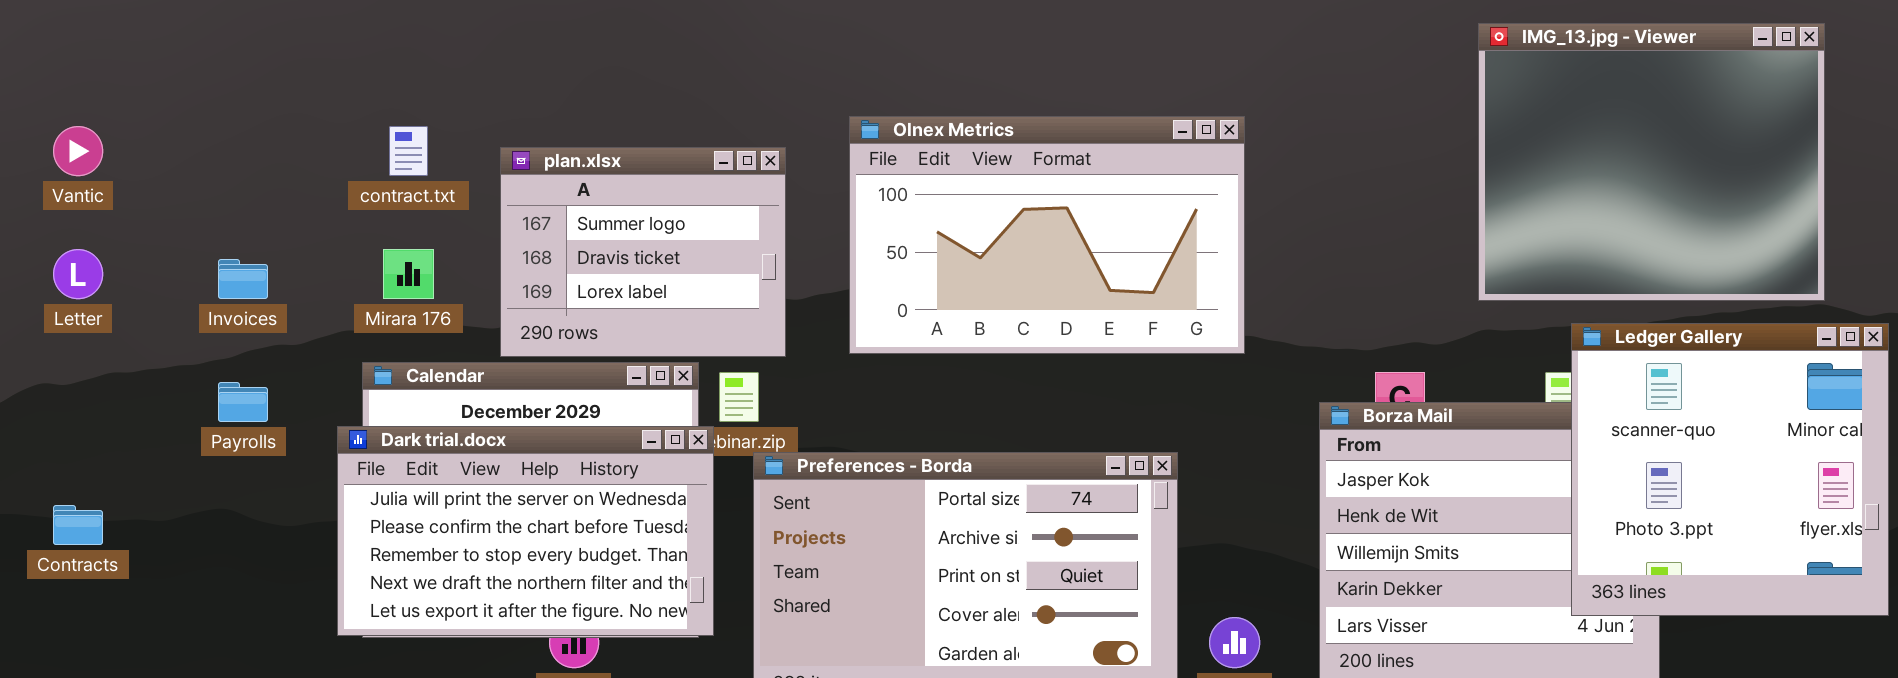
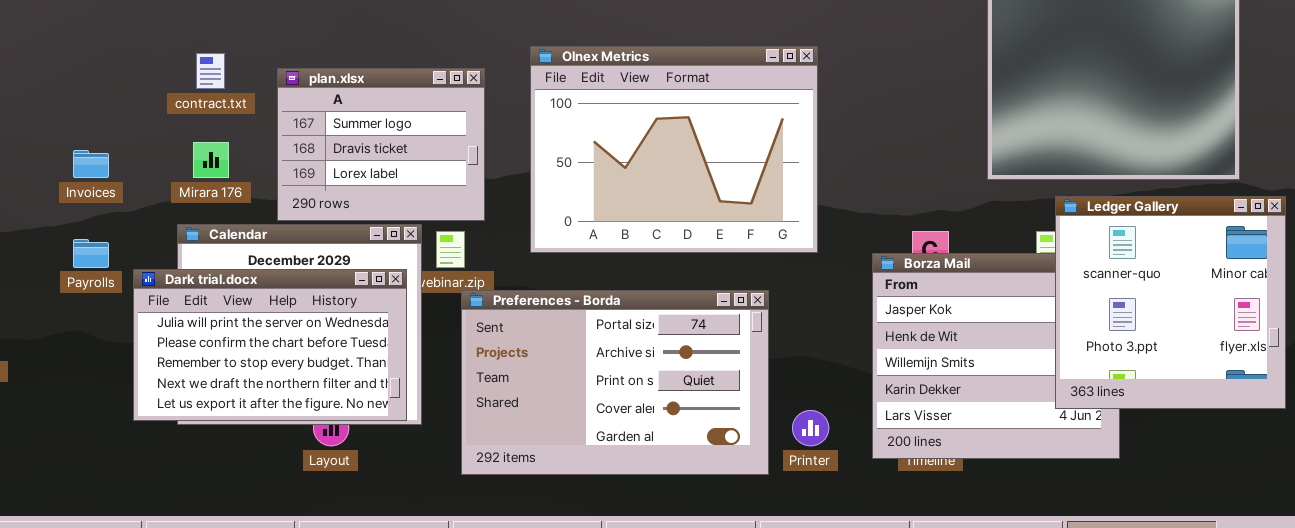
Olnex Metrics: [849,116,1245,354] -> [530,46,818,253], resized
Dark trial.docx: [337,426,714,636] -> [133,269,407,421], moved

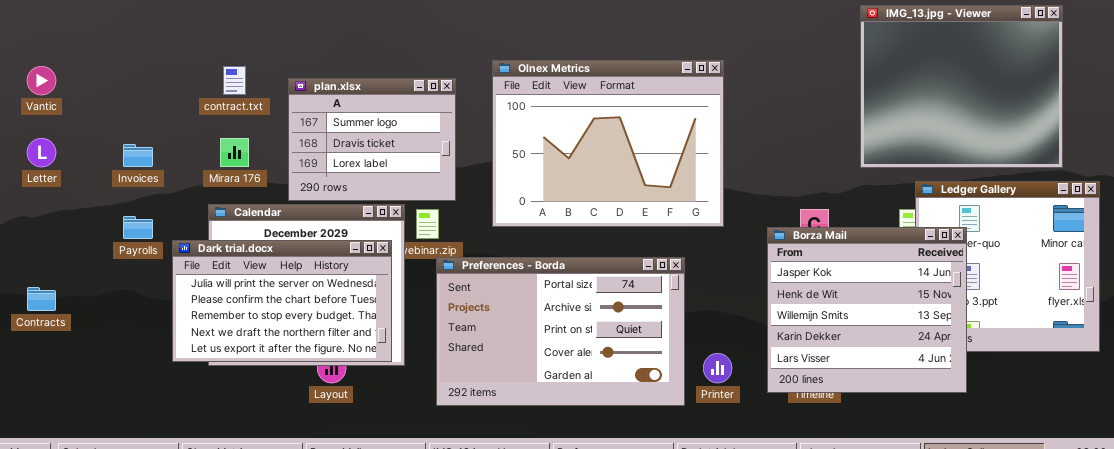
Borza Mail: [872,253,1120,459] -> [767,227,967,393], raised

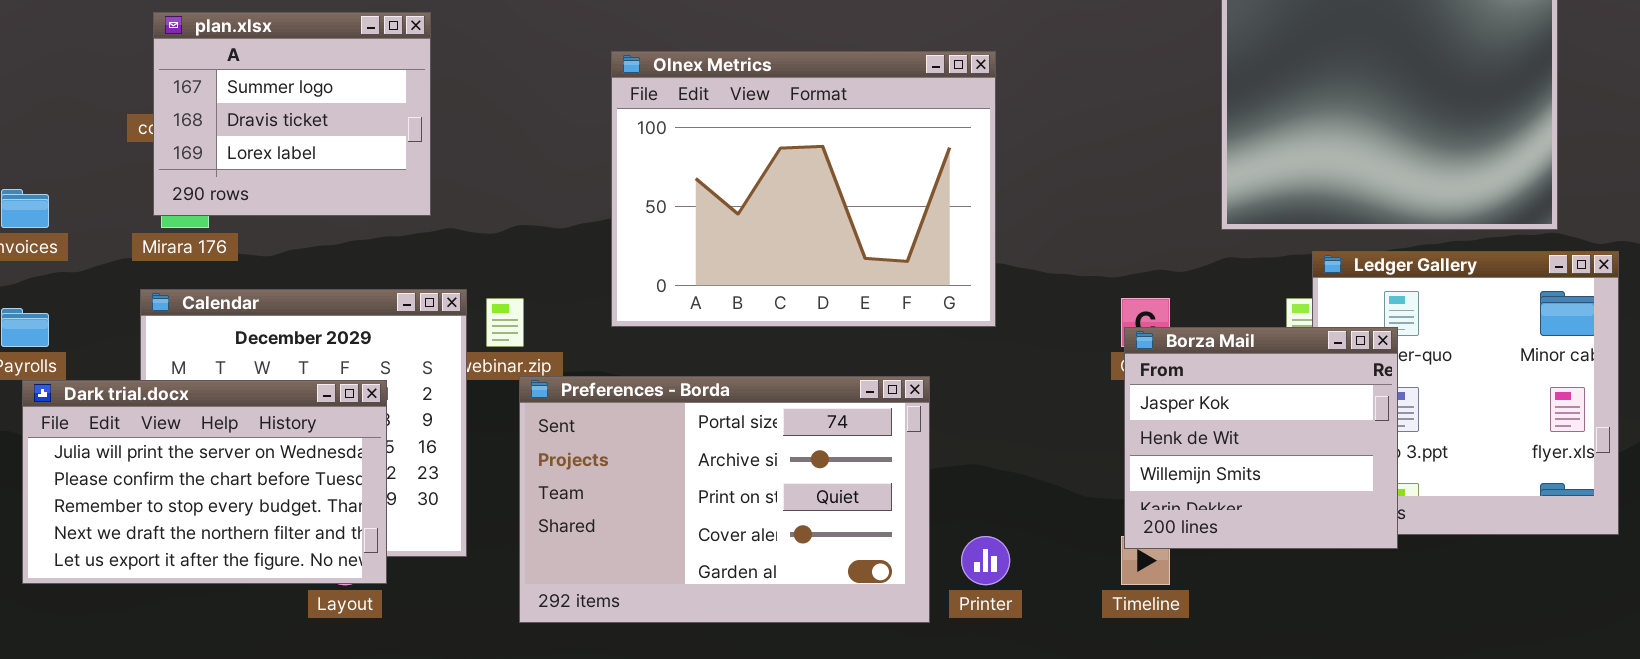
plan.xlsx: [288,78,456,201] -> [153,12,431,216], moved
Borza Mail: [767,227,967,393] -> [1124,327,1398,549], resized
Dark trial.docx: [172,240,392,362] -> [22,380,387,584], moved

